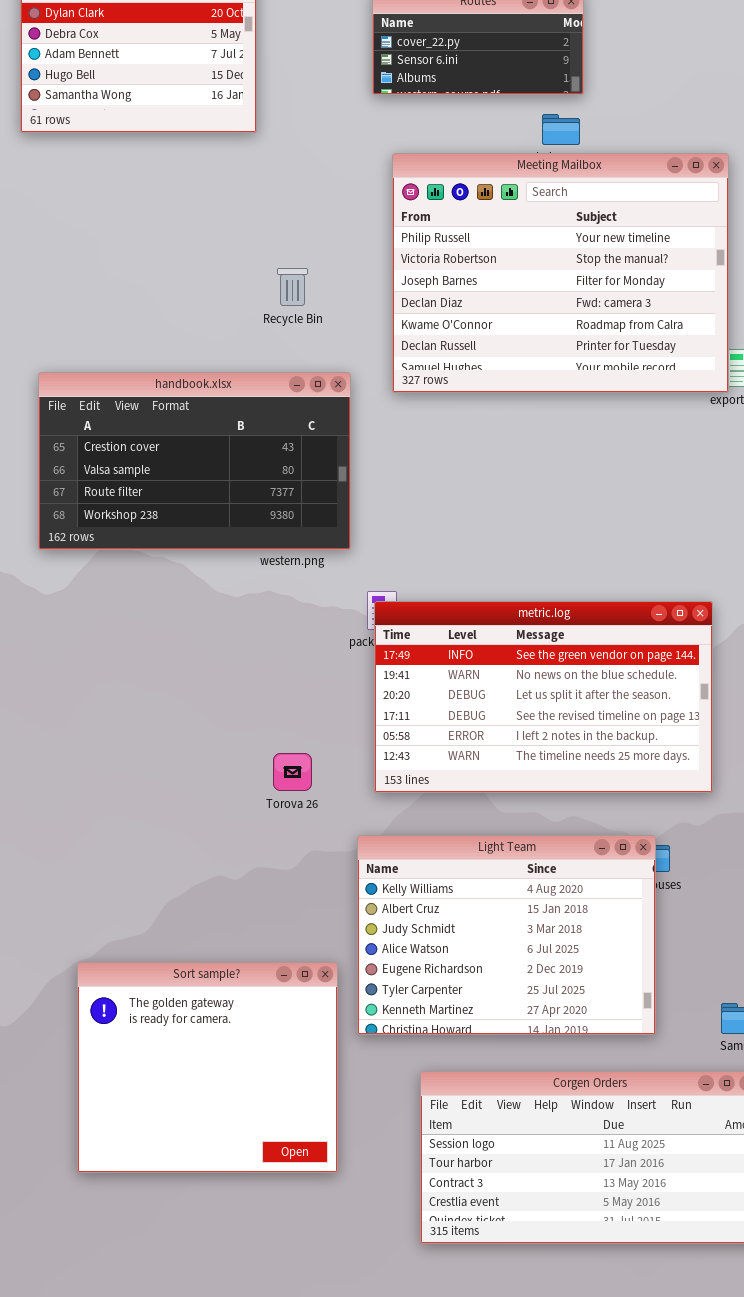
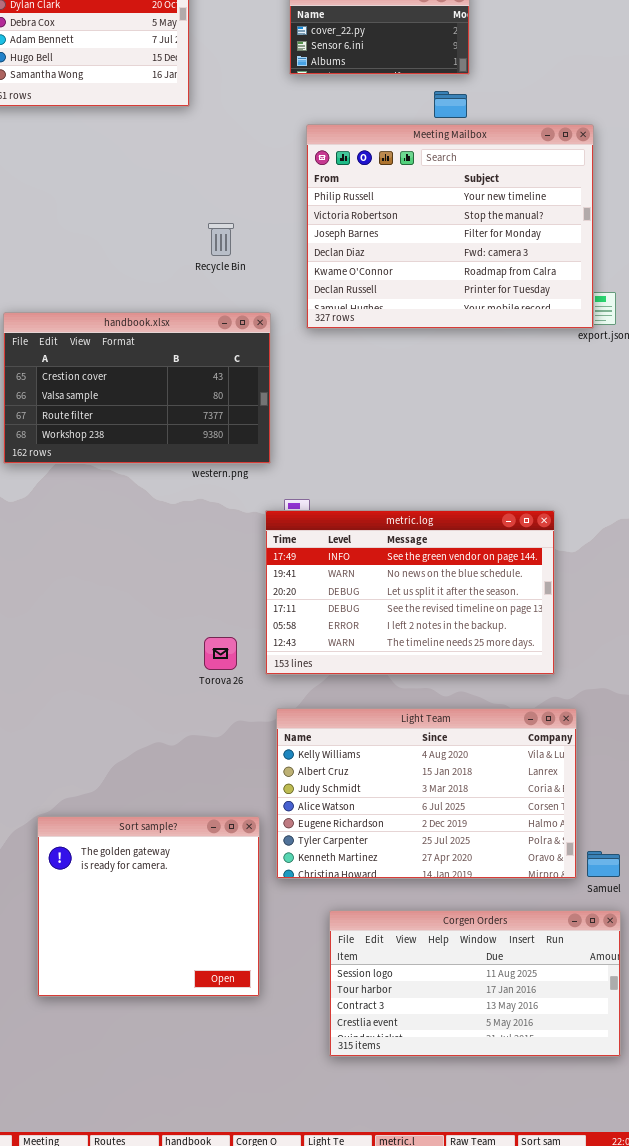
metric.log: [374,601,713,793] -> [265,510,555,675], moved
Light Team: [357,835,656,1035] -> [276,708,577,879], resized

